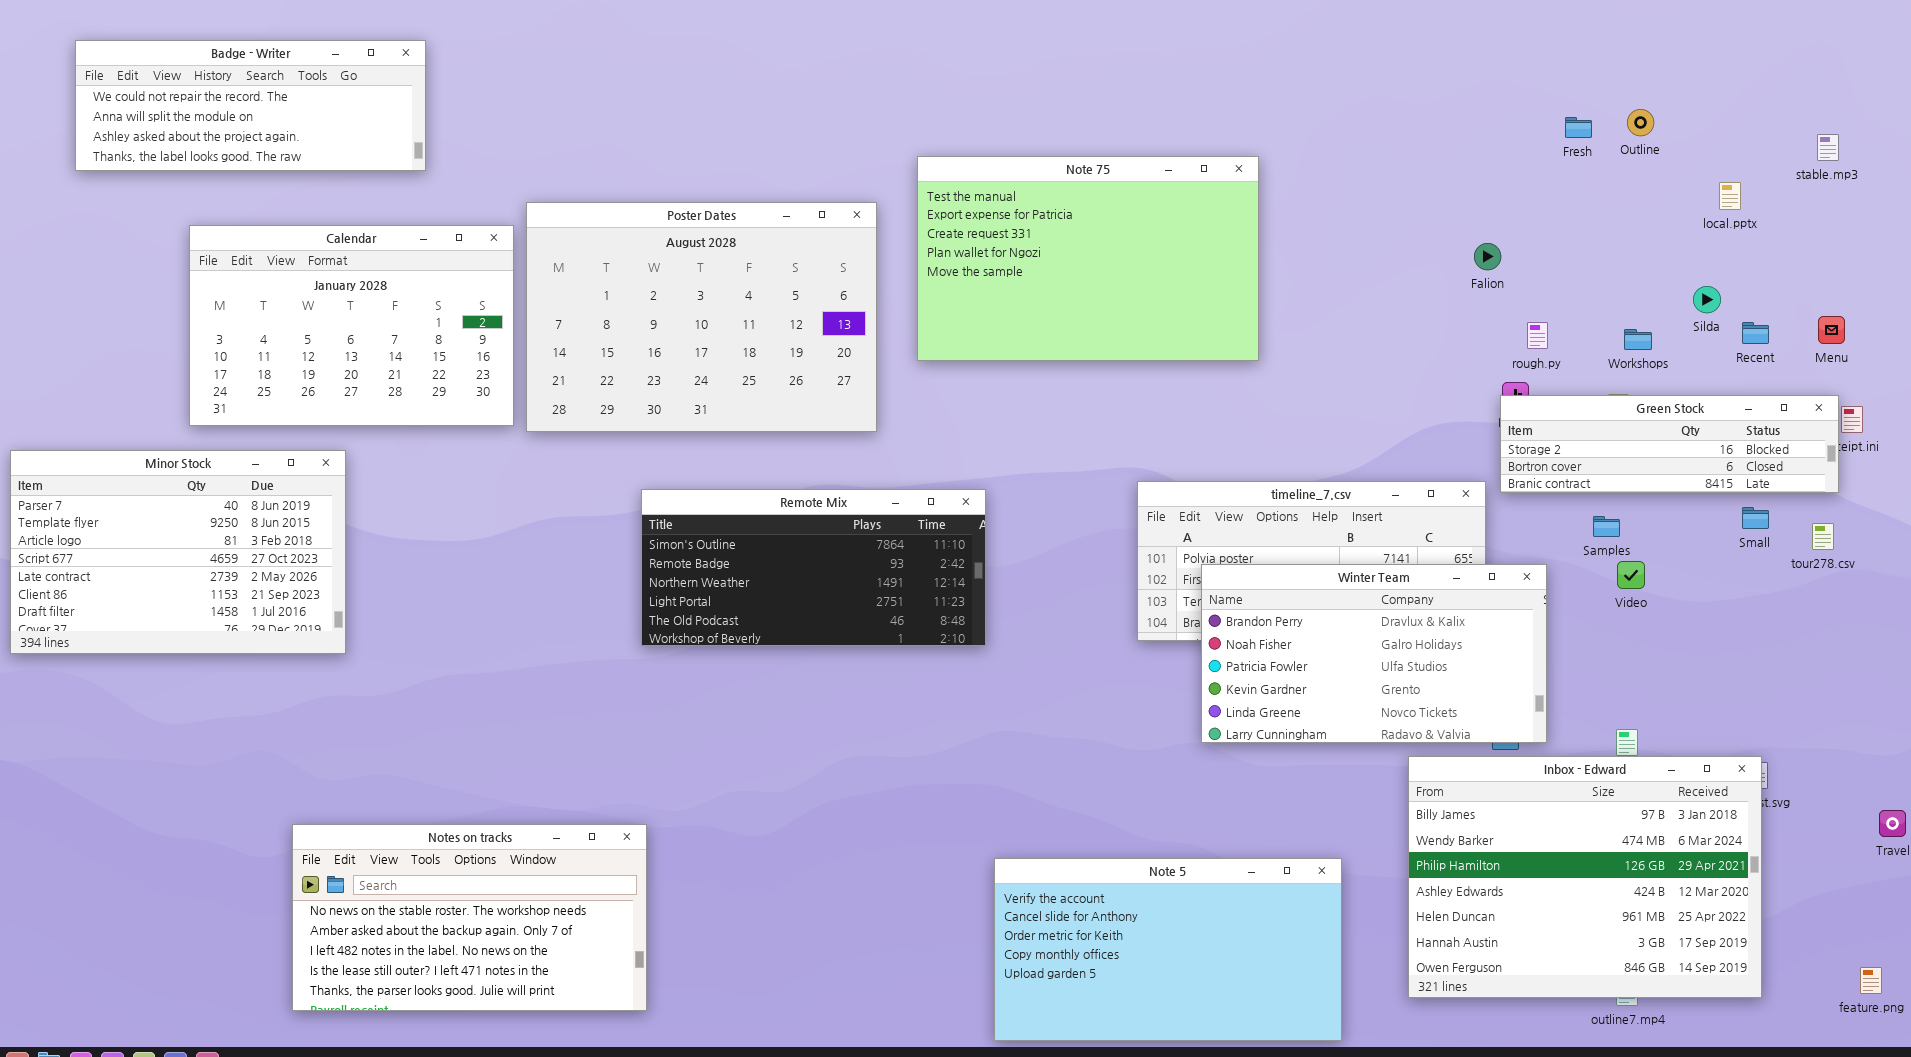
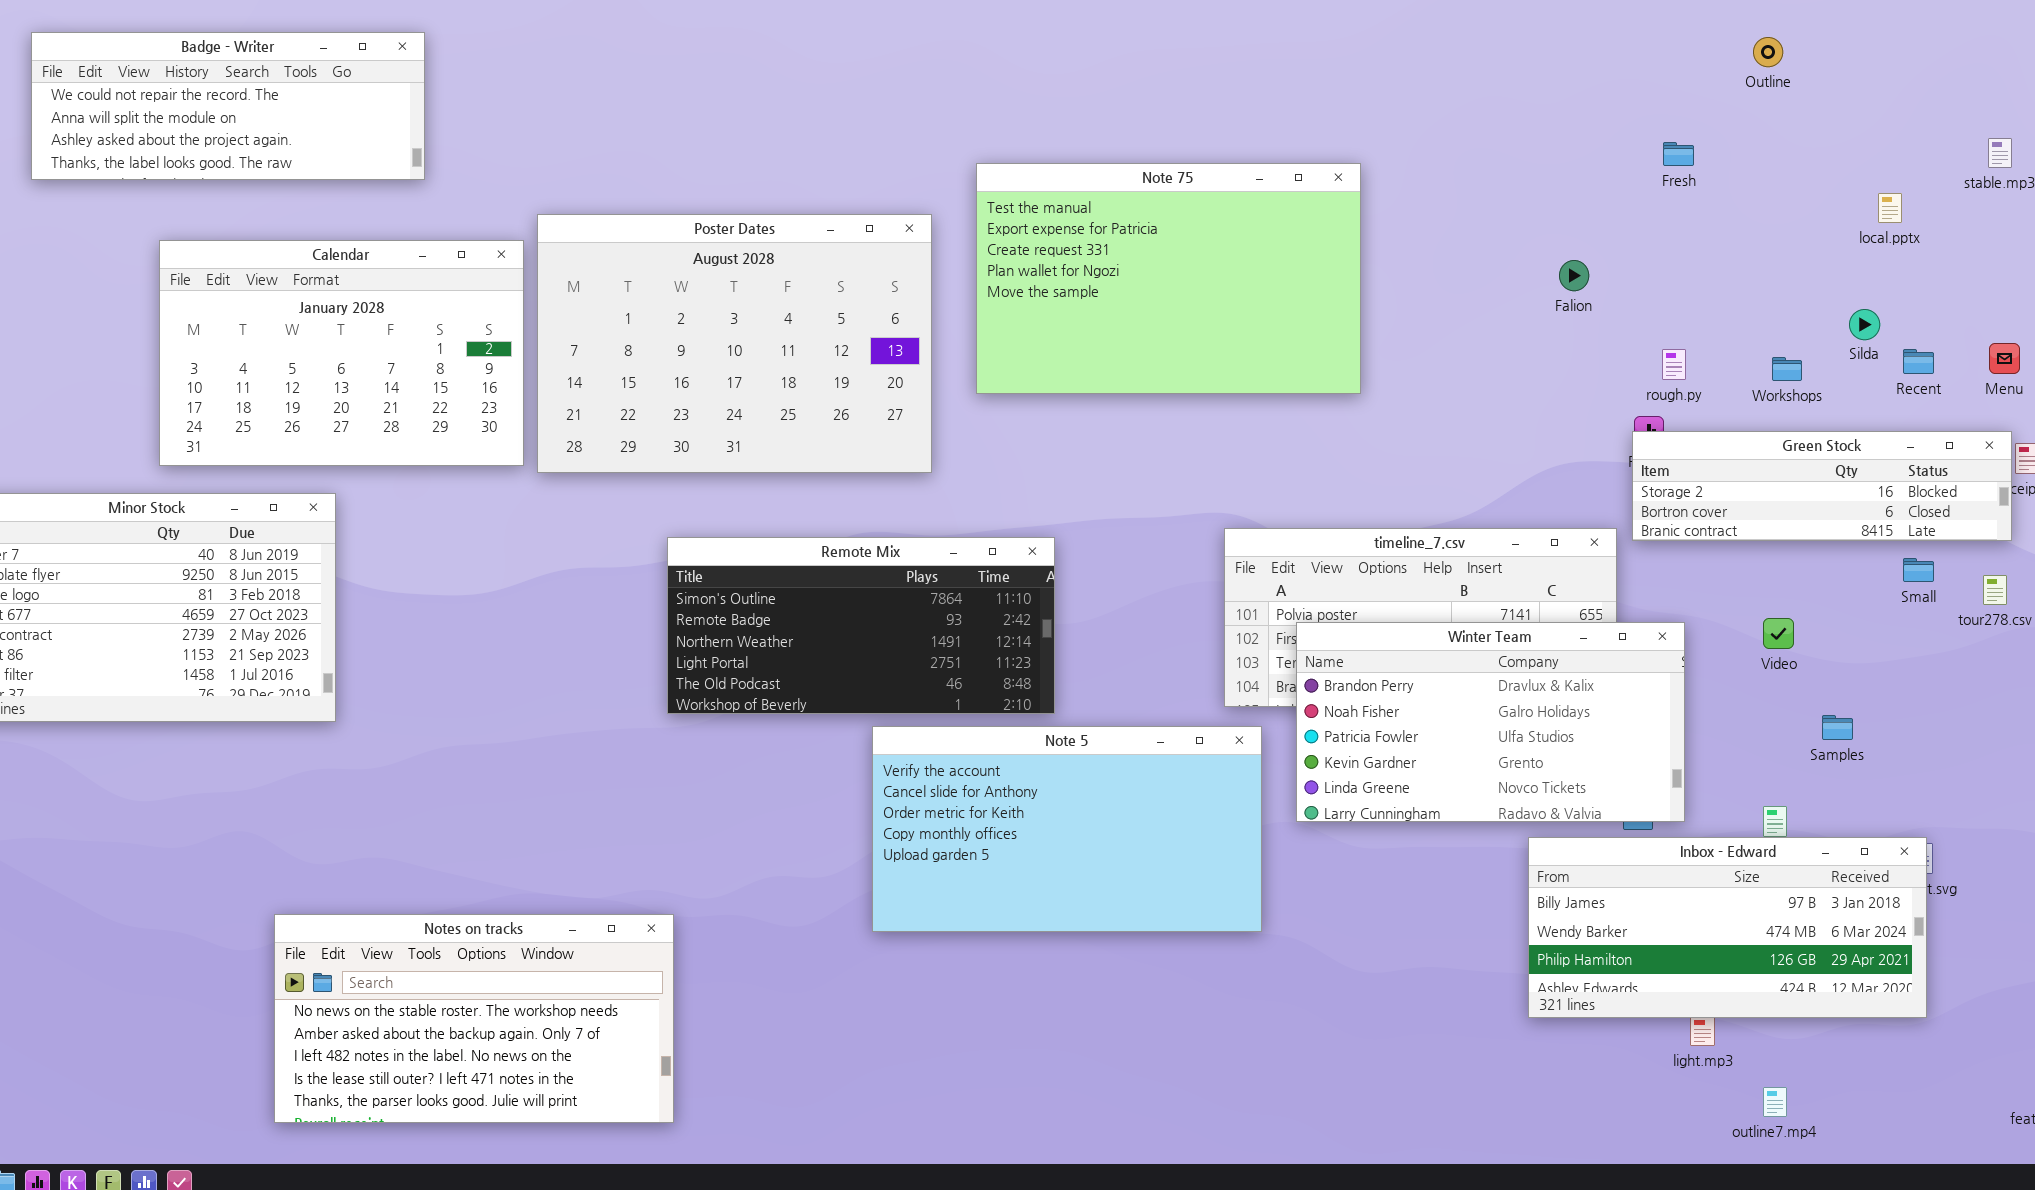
Outline: [1627,109,1654,136] -> [1753,37,1783,67], moved
Fresh: [1565,117,1592,138] -> [1663,142,1694,166], moved
Falion: [1474,243,1501,270] -> [1559,260,1589,291], moved
Samples: [1593,516,1620,537] -> [1822,715,1853,740], moved
Inbox - Edward: [1408,756,1762,998] -> [1528,837,1927,1018], resized
Note 5: [994,858,1342,1041] -> [872,726,1262,932], moved

